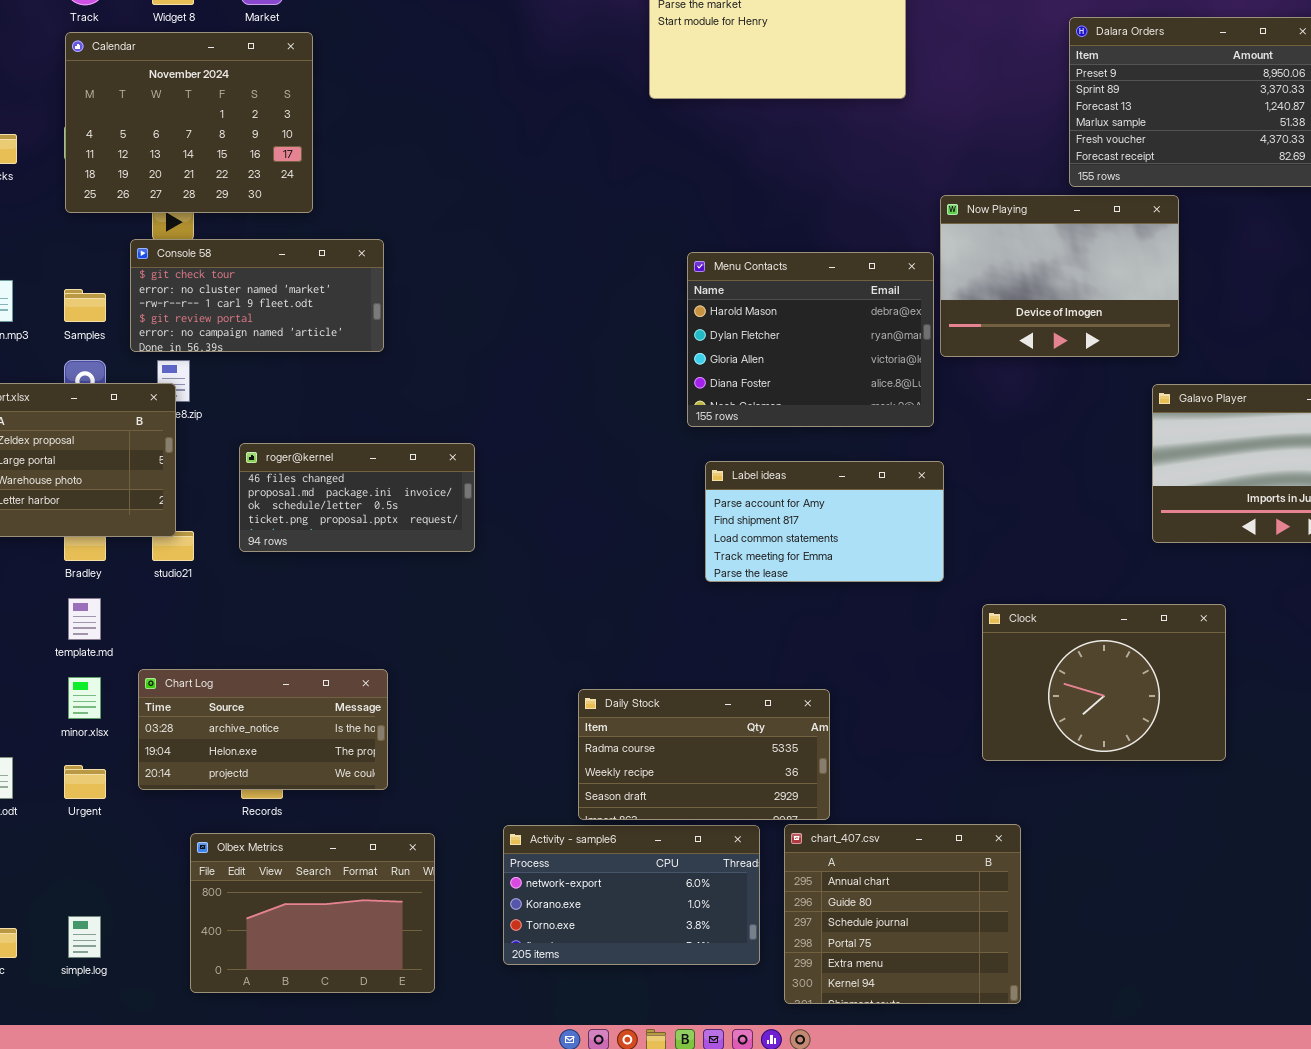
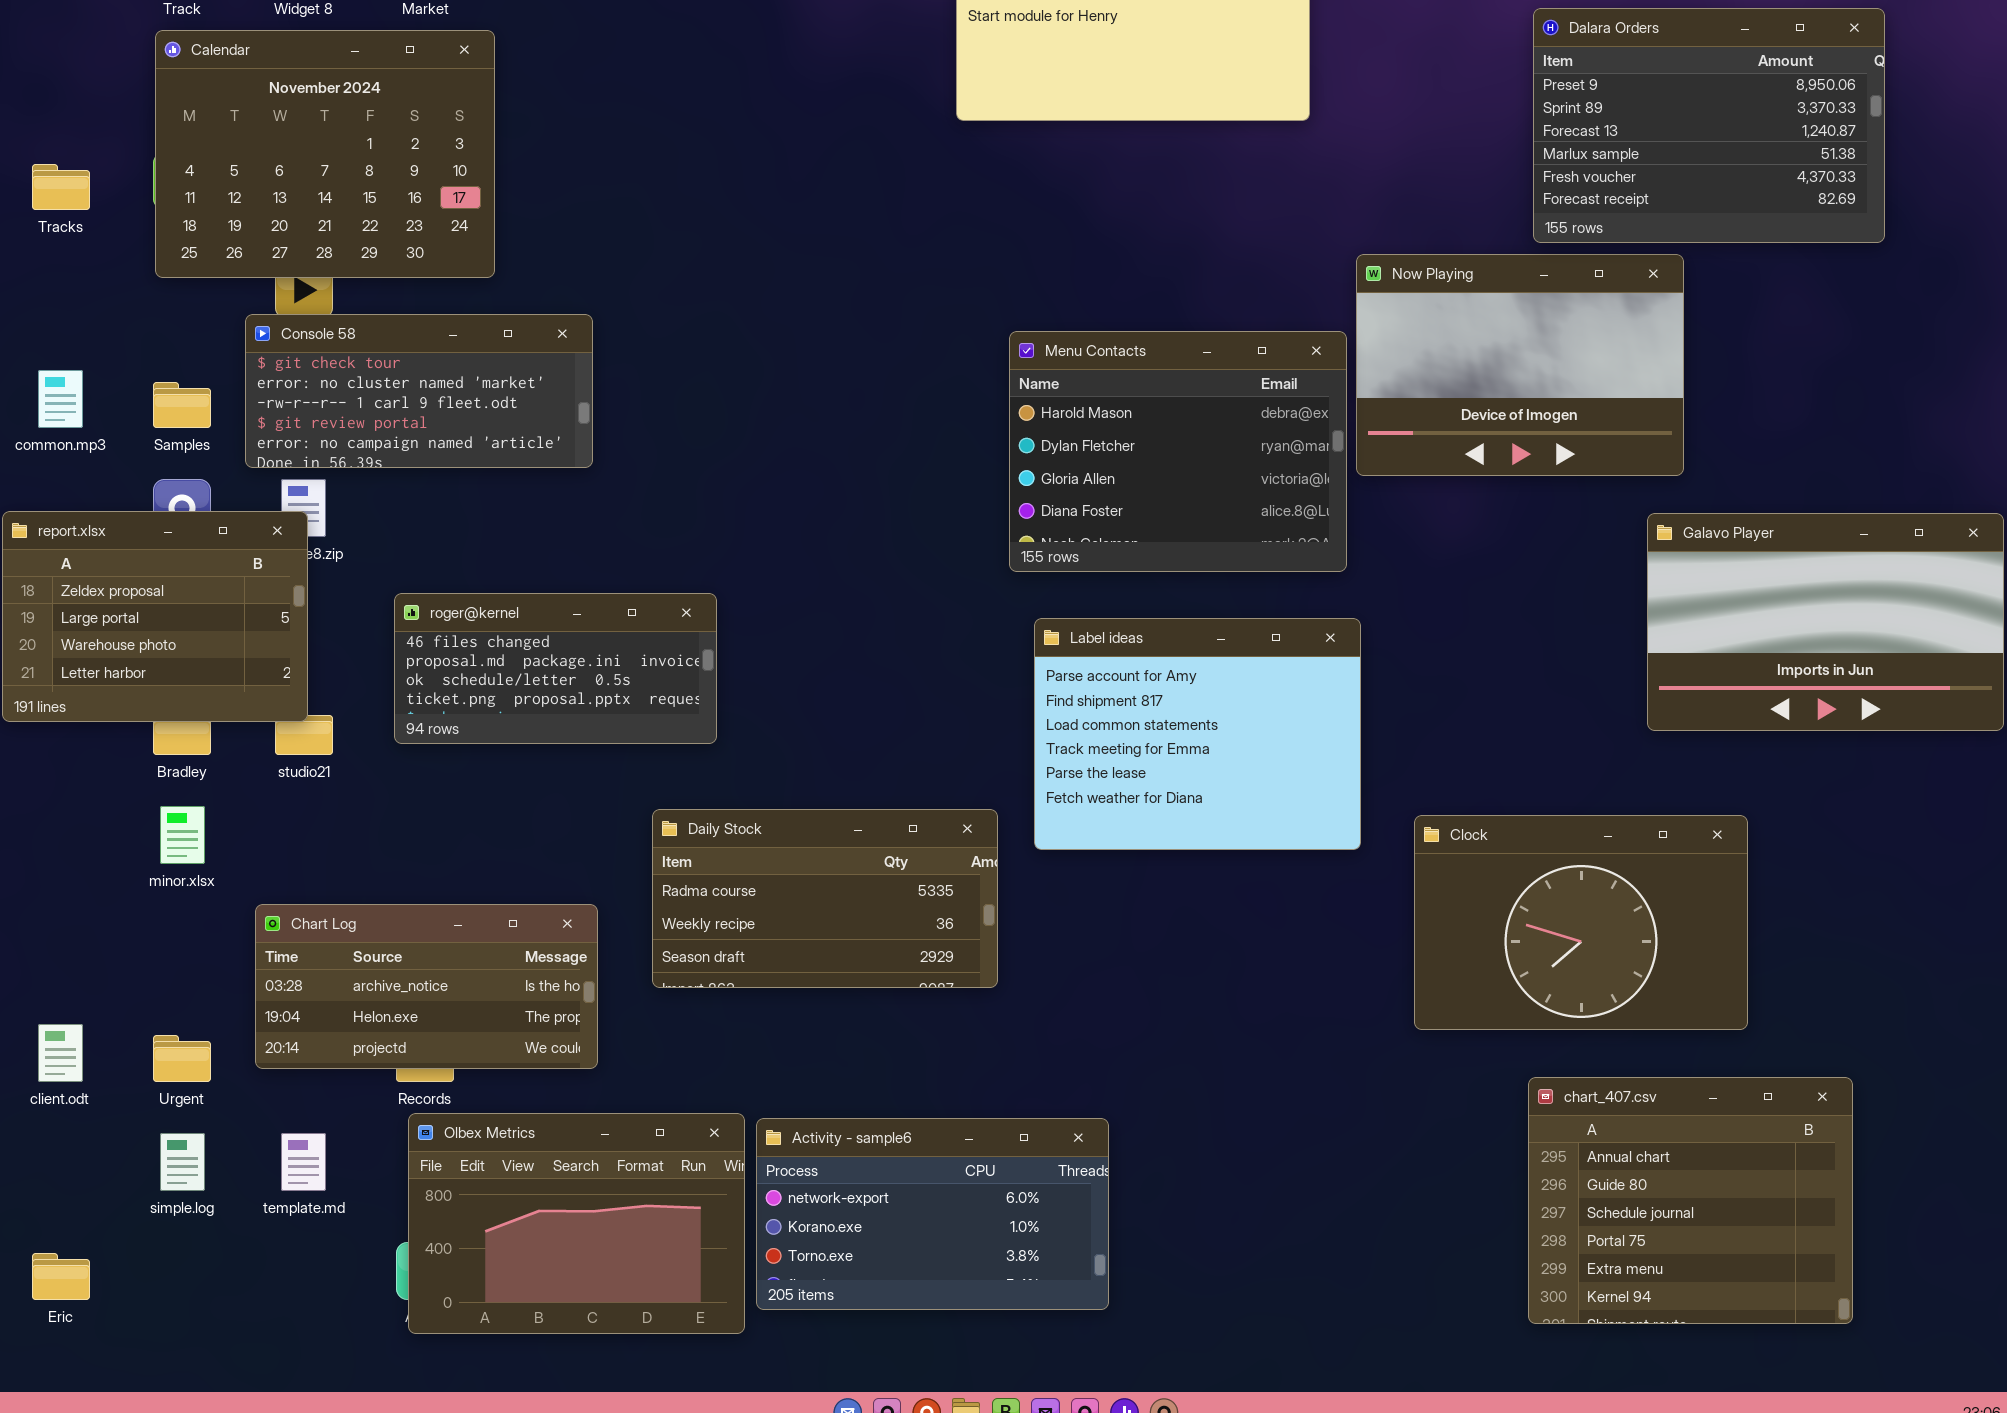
Label ideas: [705,461,944,582] -> [1034,618,1361,850], resized
template.md: [68,598,101,640] -> [281,1133,326,1191], moved
minor.xlsx: [68,677,101,719] -> [160,806,205,864], moved
Daily Stock: [578,689,830,820] -> [652,809,998,988], moved
chart_407.csv: [784,824,1021,1004] -> [1528,1077,1853,1324], moved
Olbex Metrics: [190,833,435,993] -> [408,1113,745,1334], moved
simple.log: [68,916,101,958] -> [160,1133,205,1191], moved

